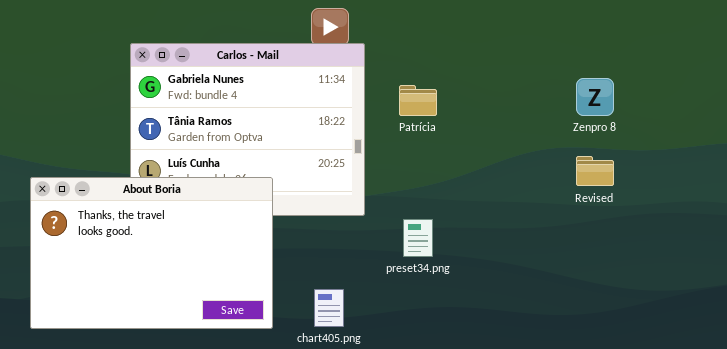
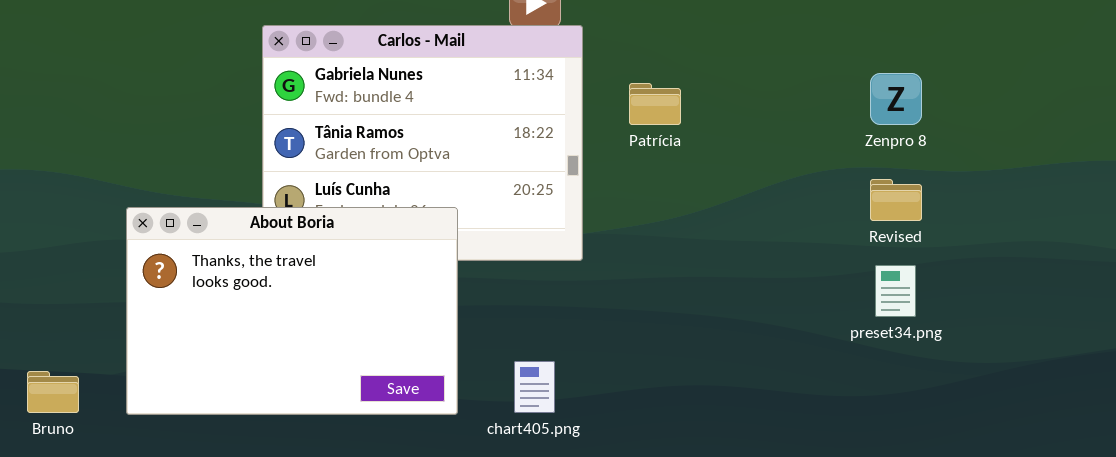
preset34.png: [403,219,433,257] -> [875,265,916,317], moved

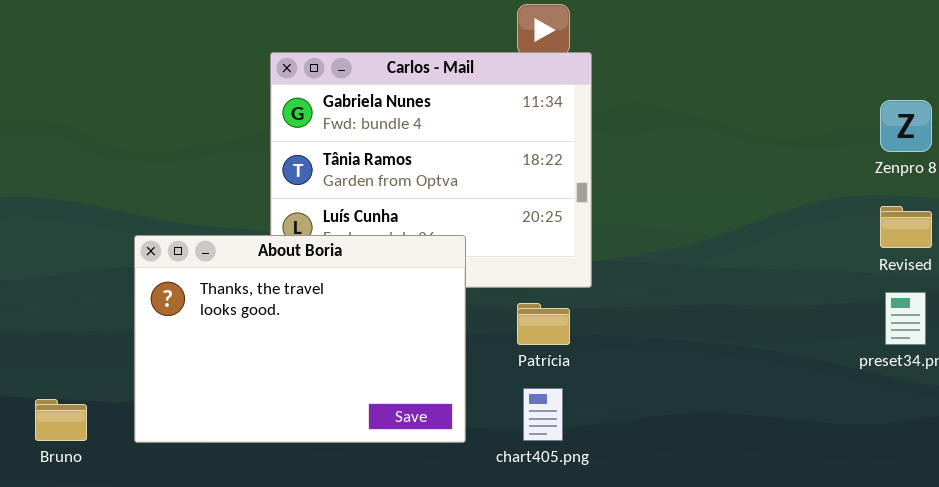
Patrícia: [629,83,681,125] -> [517,303,570,345], moved

